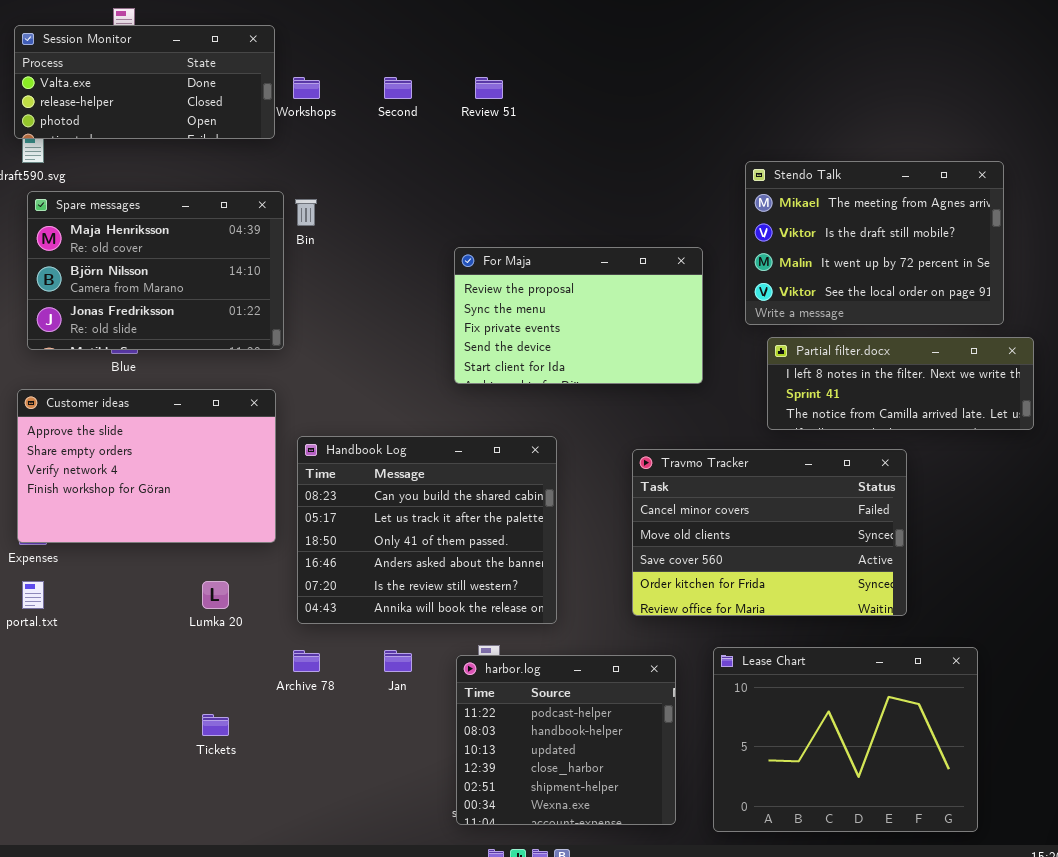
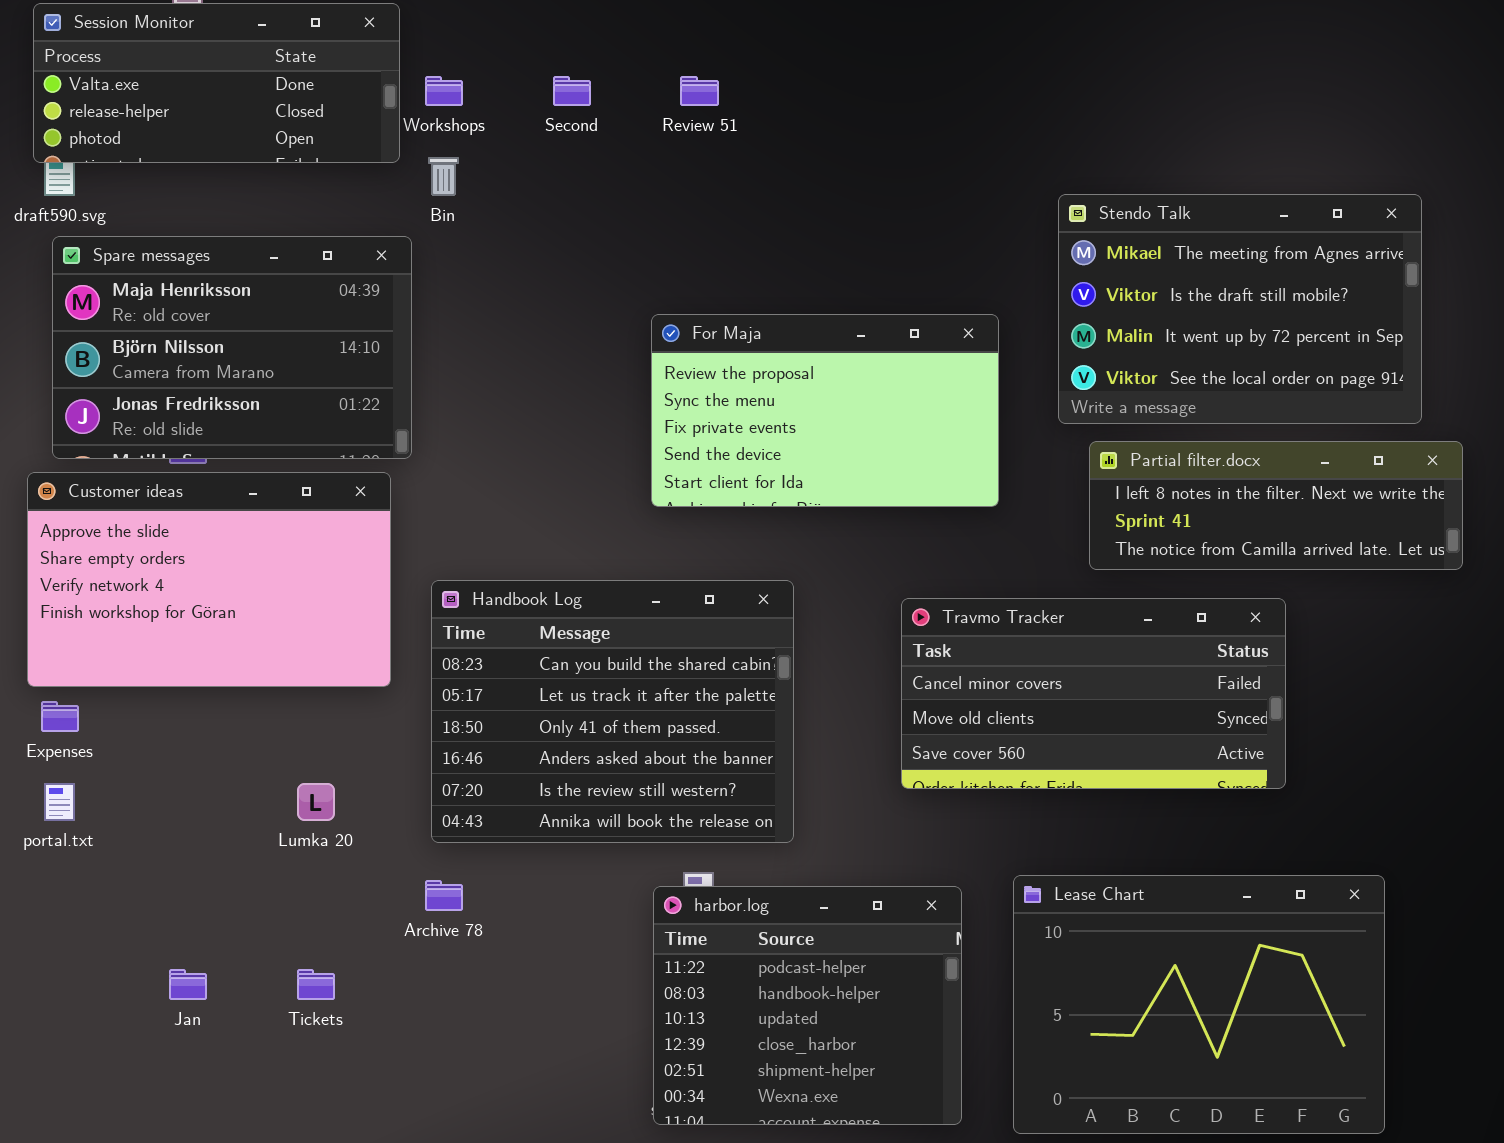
Bin: [295,199,317,226] -> [428,157,459,196], moved
Customer ideas: [17,389,276,543] -> [27,472,391,687], moved
Travmo Tracker: [632,449,907,616] -> [901,598,1286,789], resized
Jan: [384,650,412,672] -> [169,969,207,1000], moved

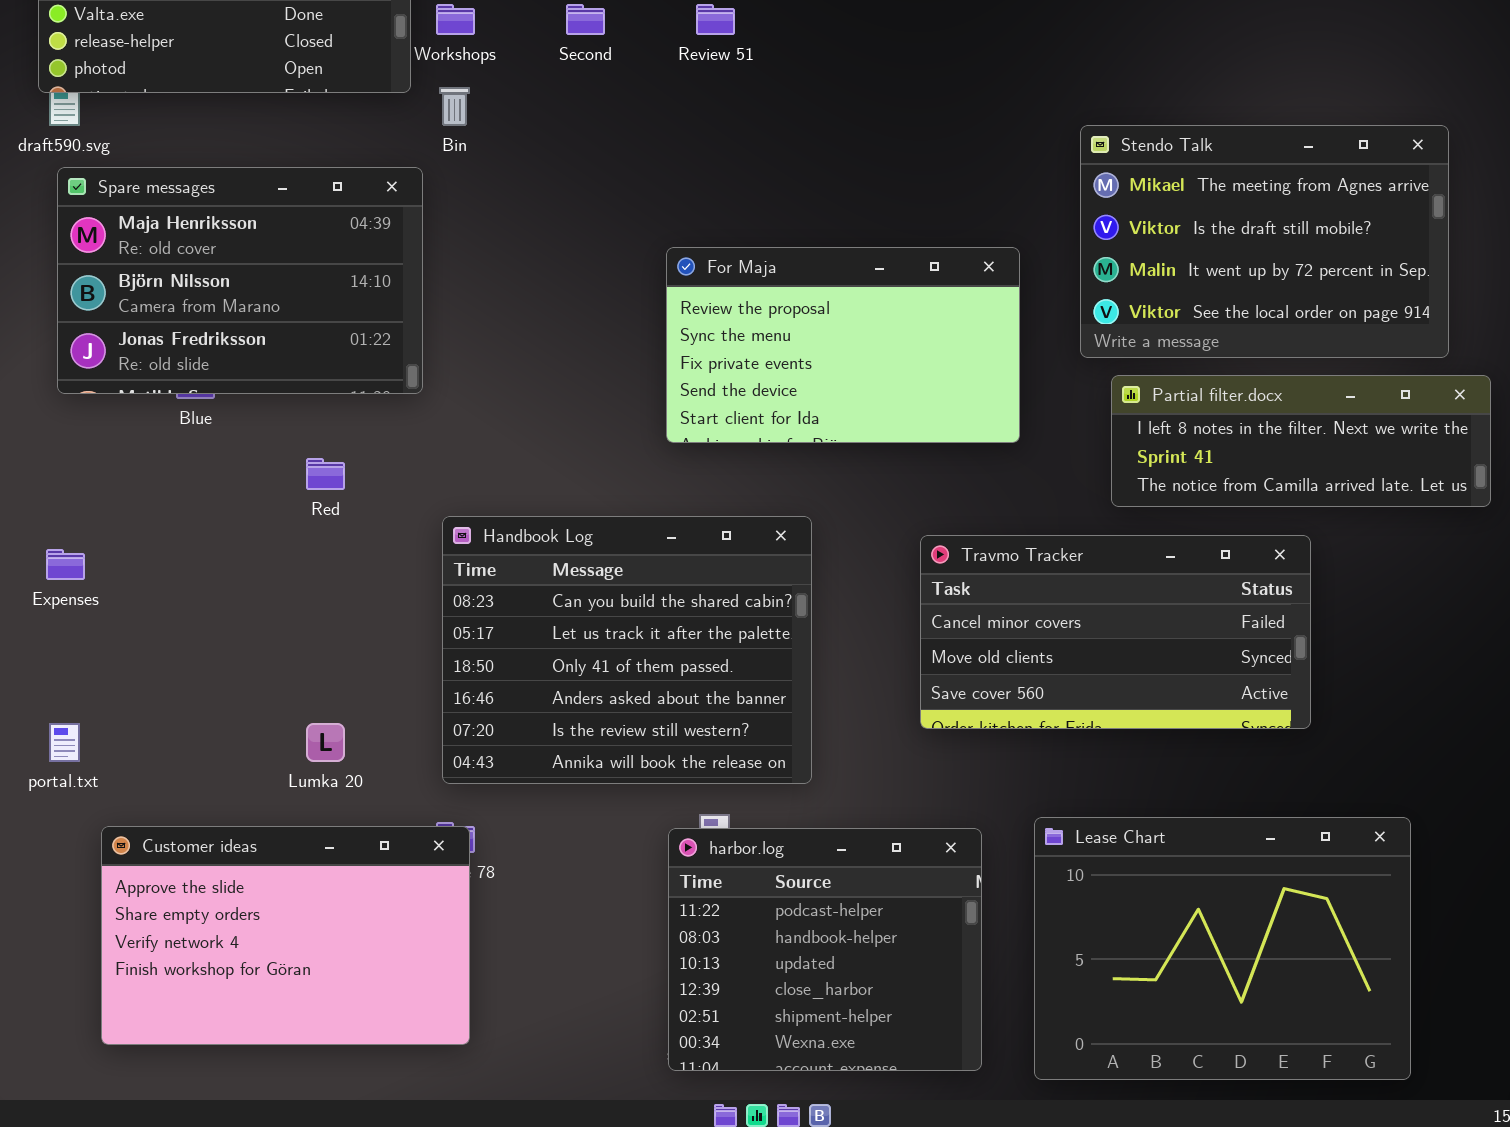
Customer ideas: [27,472,391,687] -> [101,826,470,1045], moved
Expenses: [41,701,79,732] -> [46,549,85,580], moved

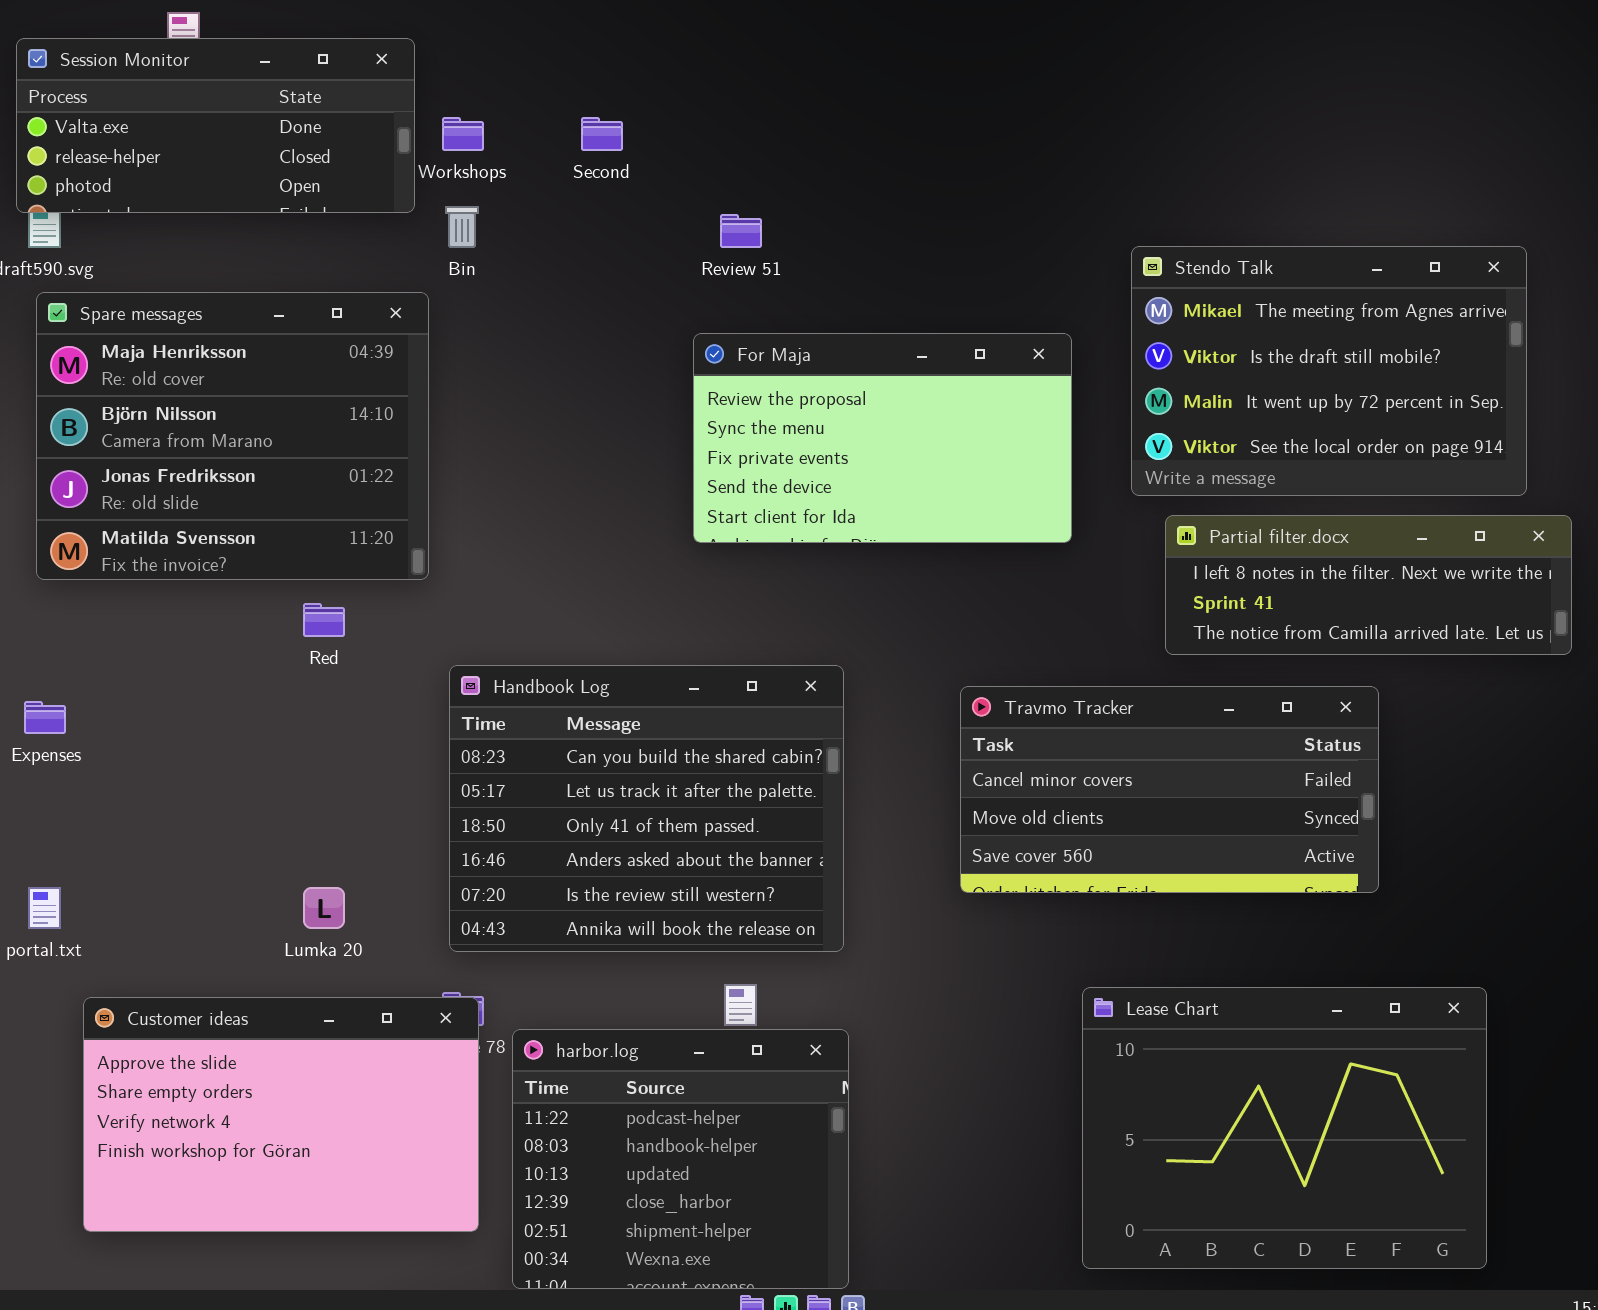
Review 51: [696,4,735,35] -> [720,214,762,248], moved
Spare messages: [57,167,423,394] -> [36,292,429,580], resized
For Maja: [666,247,1020,443] -> [693,333,1072,543], moved
harbor.log: [668,828,982,1071] -> [512,1029,849,1289], moved

